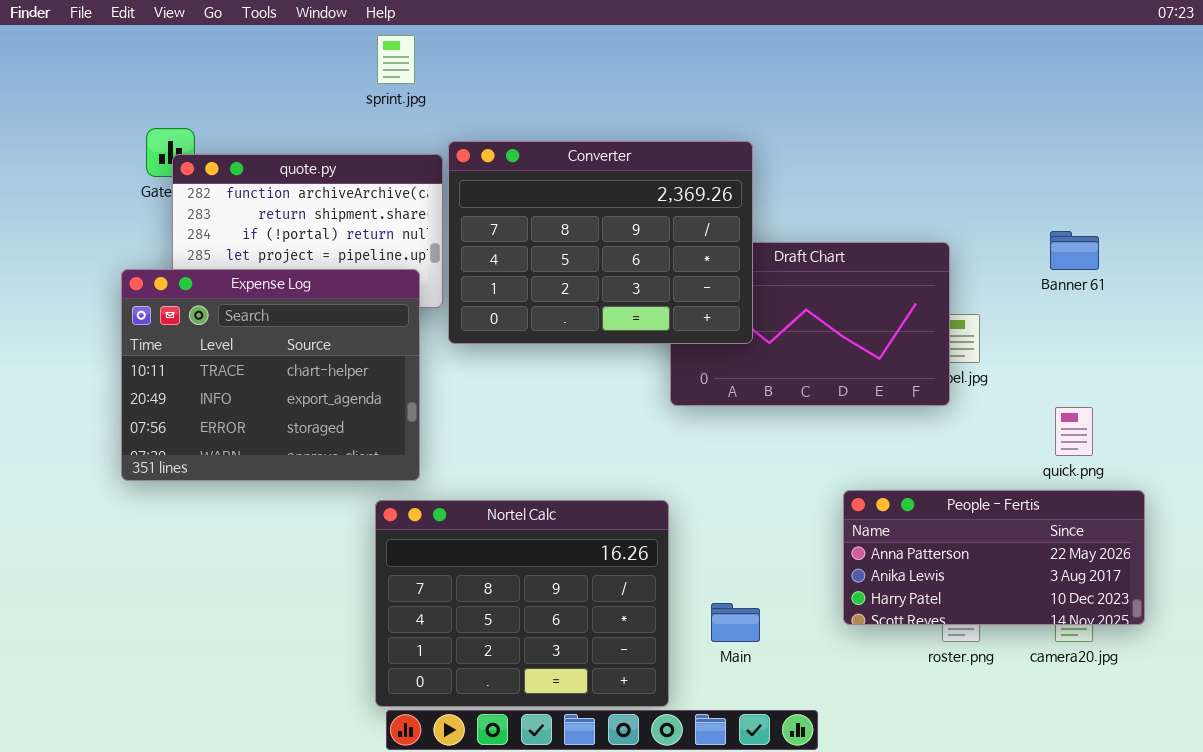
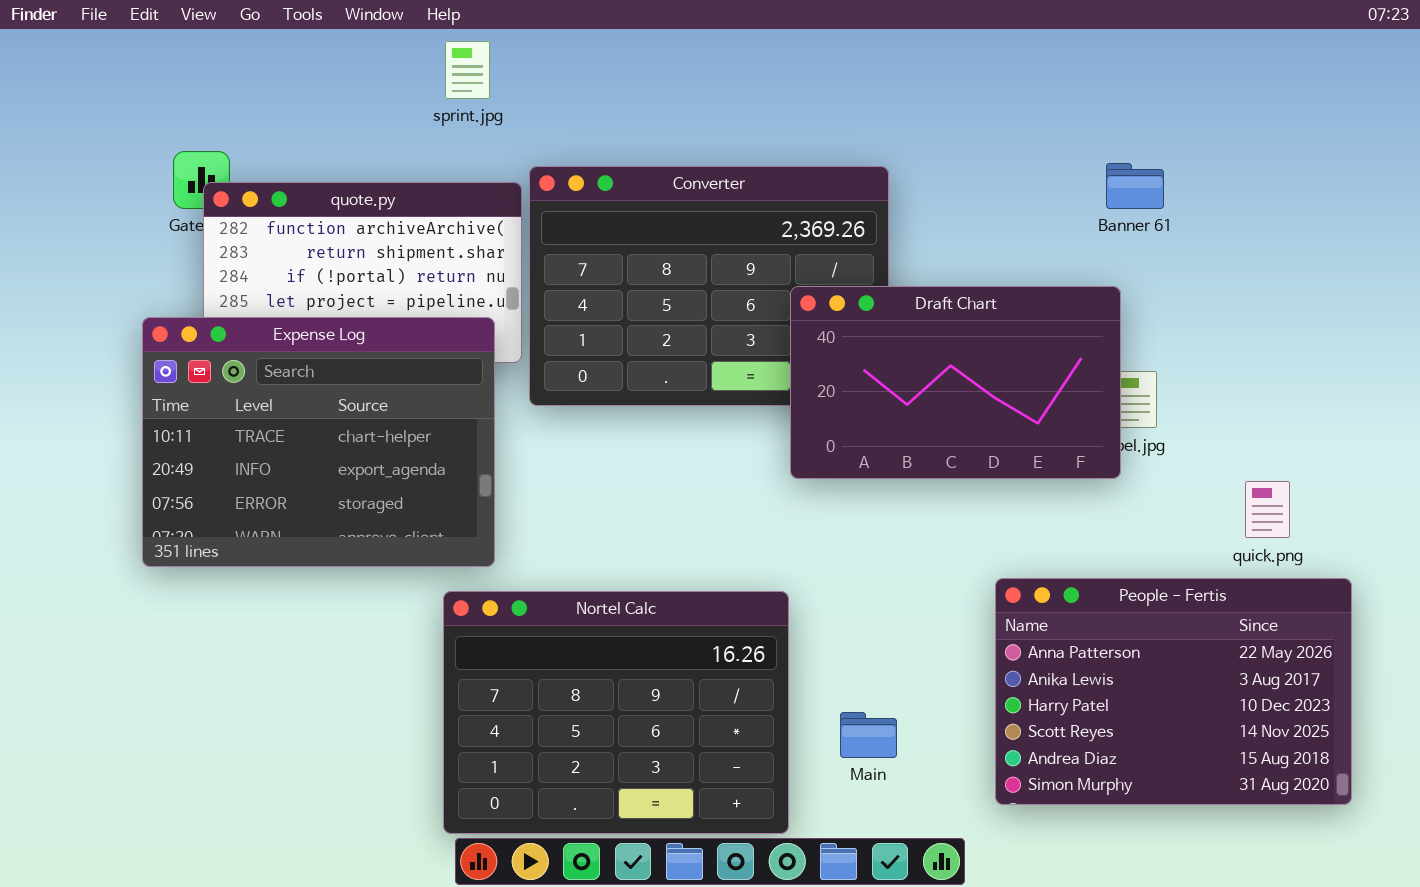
Banner 61: [1050,231,1099,270] -> [1106,163,1164,209], moved
Draft Chart: [670,242,950,406] -> [790,286,1121,479], raised
People - Fertis: [843,490,1145,625] -> [995,578,1352,805], resized

